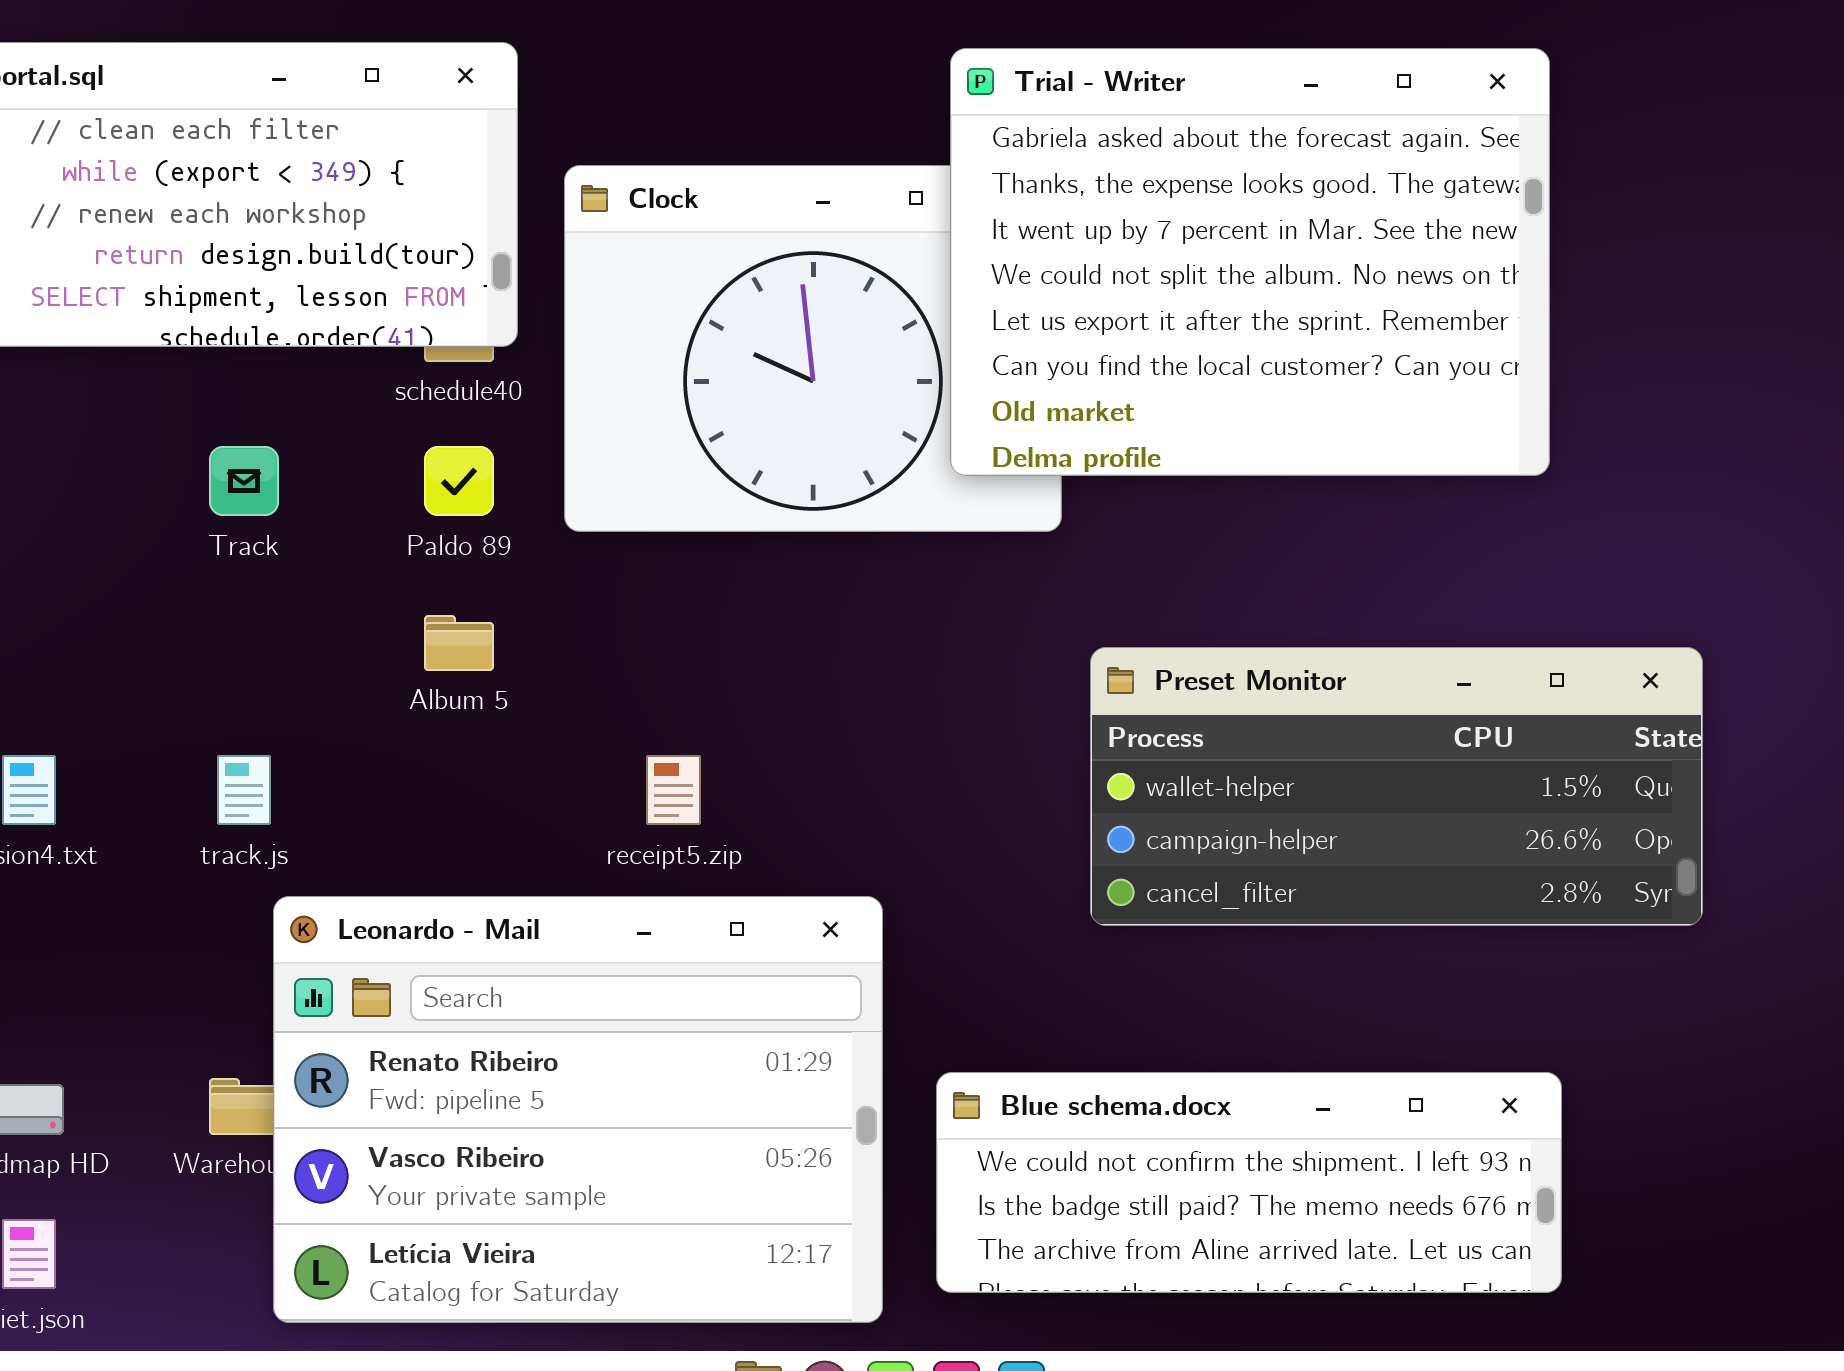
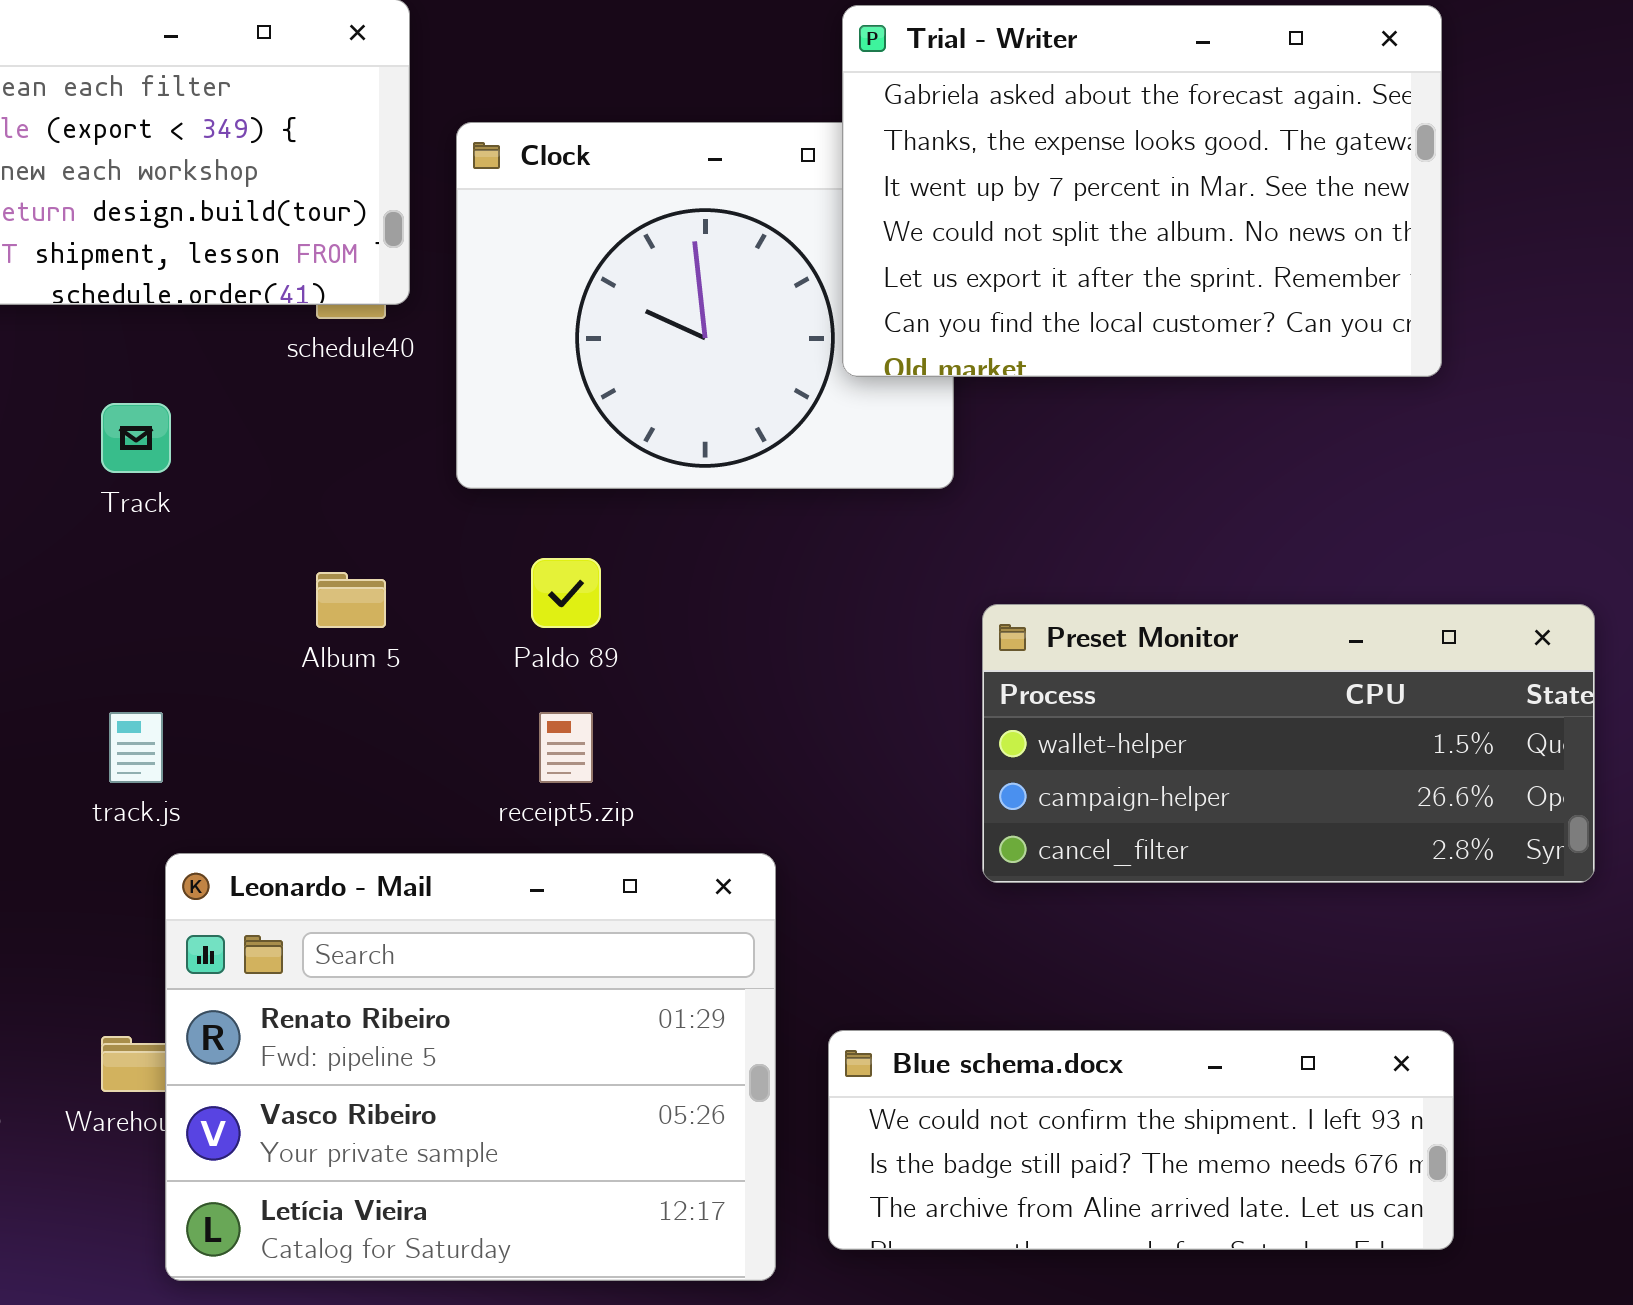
Trial - Writer: [950,48,1550,476] -> [842,5,1442,377], resized
Paldo 89: [424,446,494,516] -> [531,558,601,628], moved

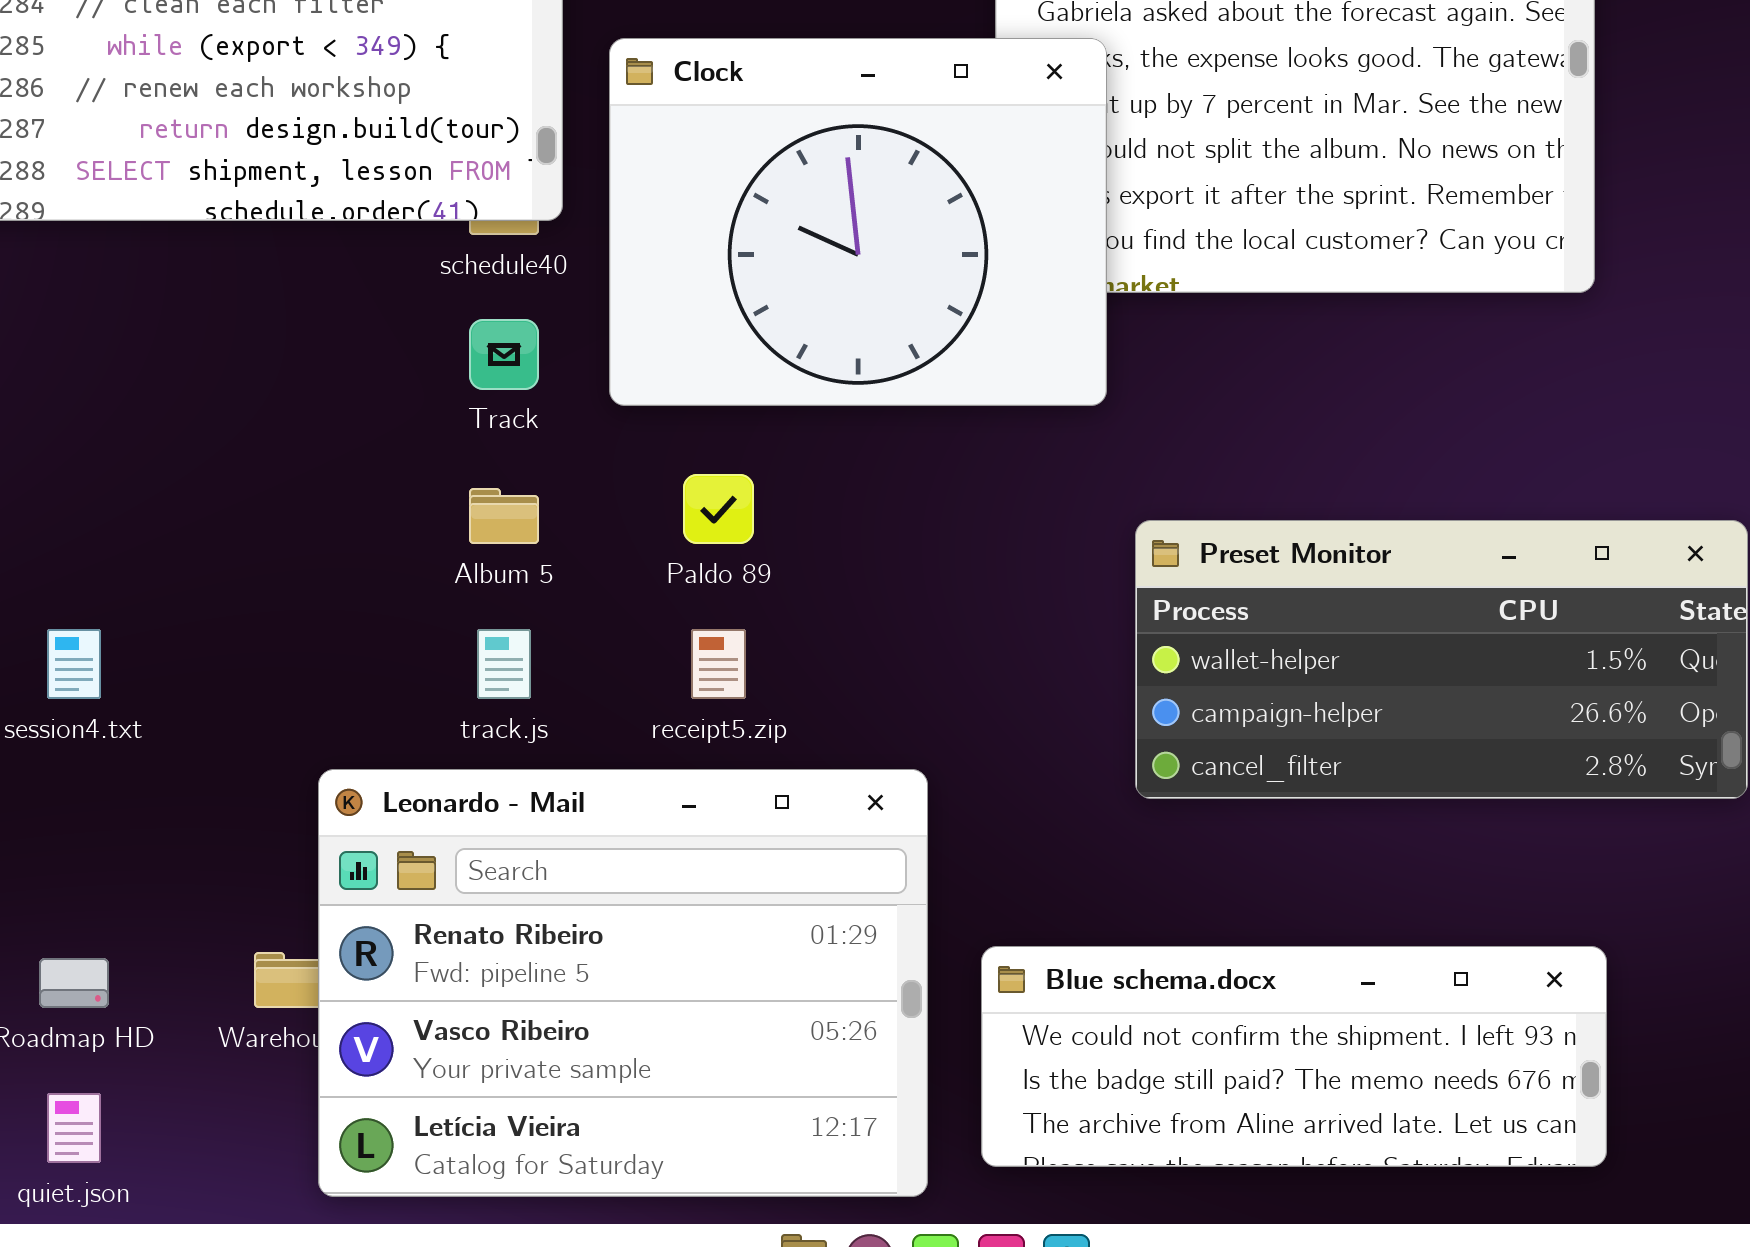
Clock: [456,122,954,489] -> [609,38,1107,406], raised
Track: [101,403,171,473] -> [469,319,539,390], moved
track.js: [109,712,163,783] -> [477,629,531,699], moved

